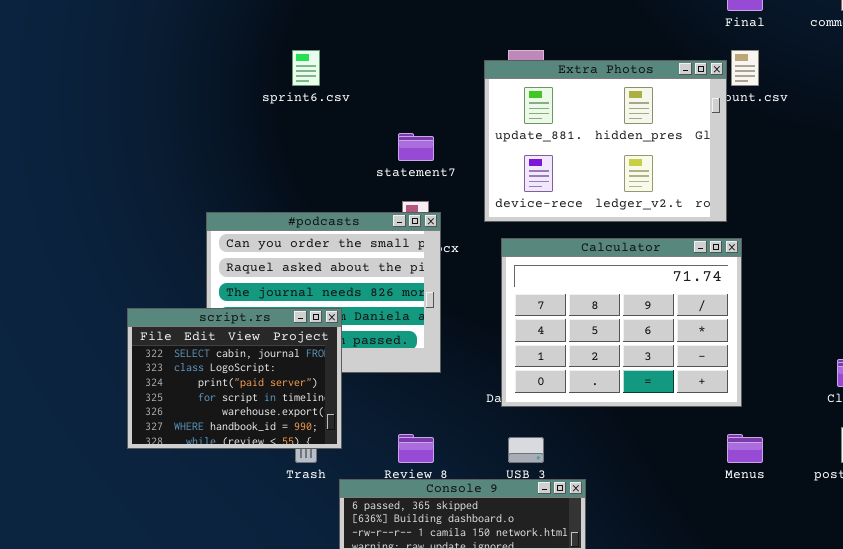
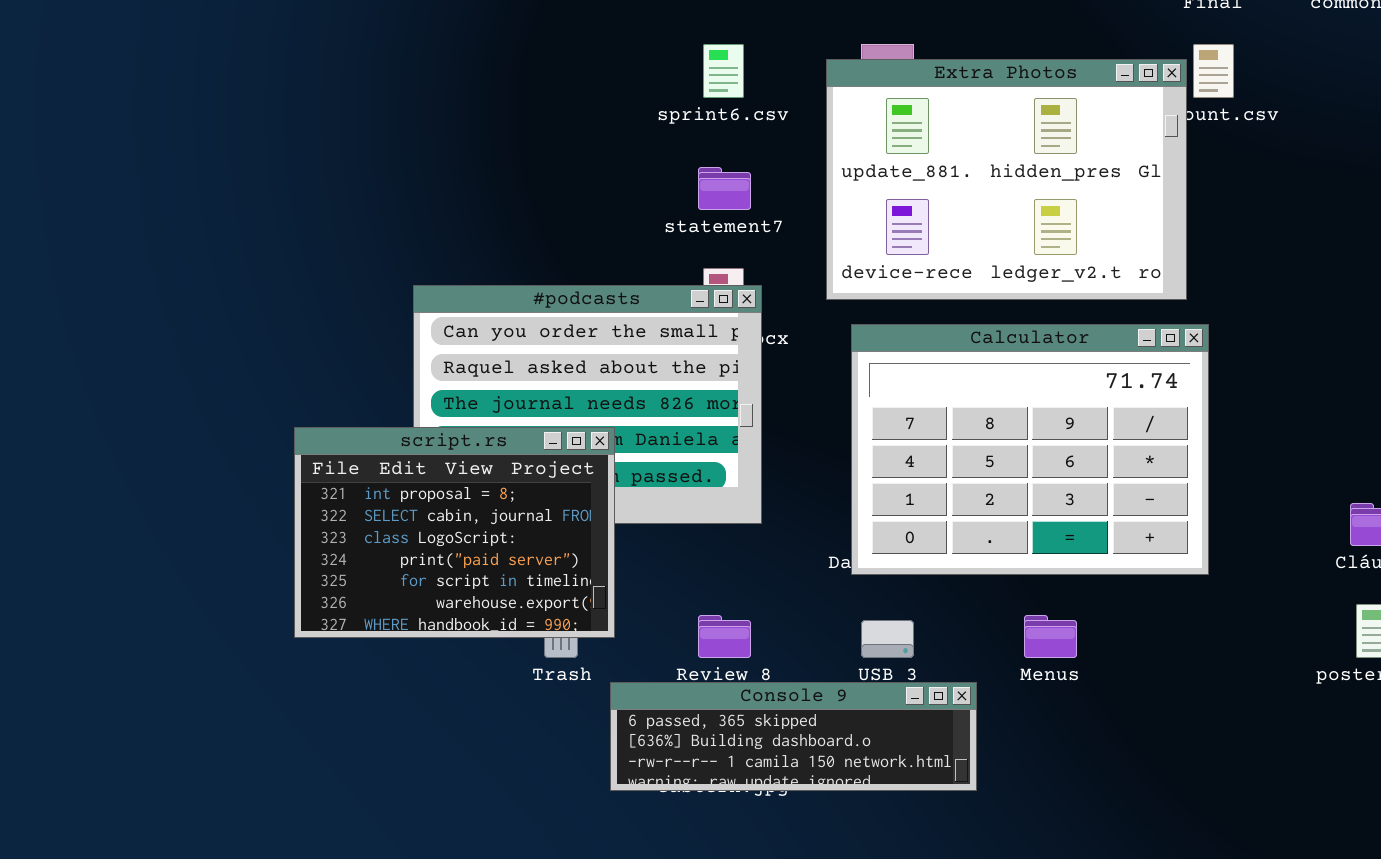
sprint6.csv: [292,50,320,86] -> [703,44,744,98], moved
script.rs: [127,308,342,449] -> [294,427,615,638], scrolled up 1 row
Menus: [727,434,763,463] -> [1024,615,1077,658], moved

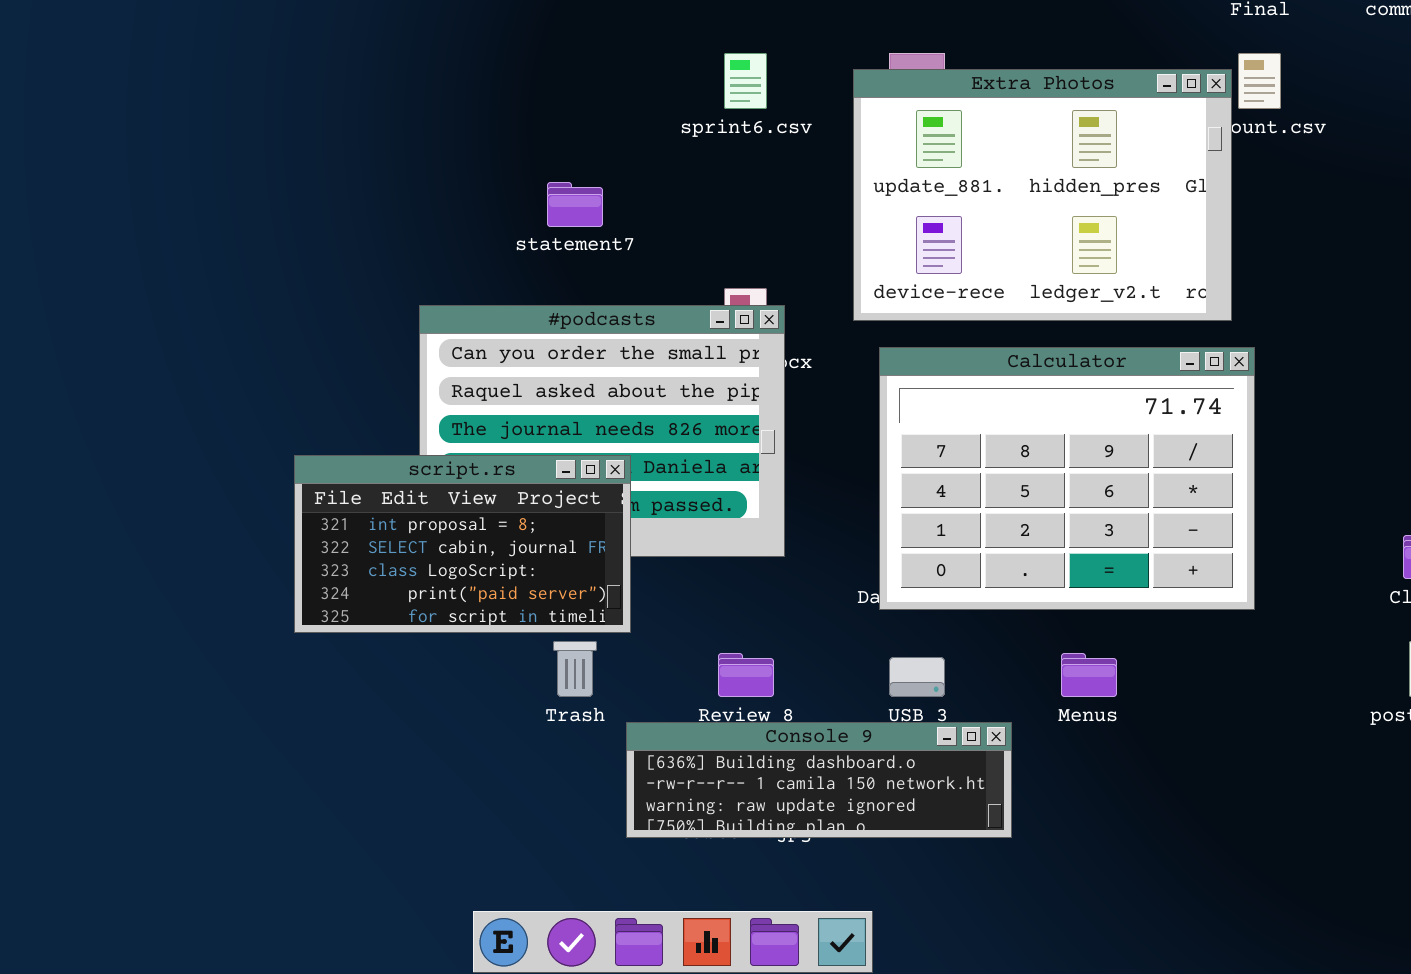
statement7: [698,167,751,210] -> [547,182,603,227], moved
script.rs: [294,427,615,638] -> [294,455,631,633], resized
Console 9: [610,682,977,791] -> [626,722,1012,838], scrolled down 1 row

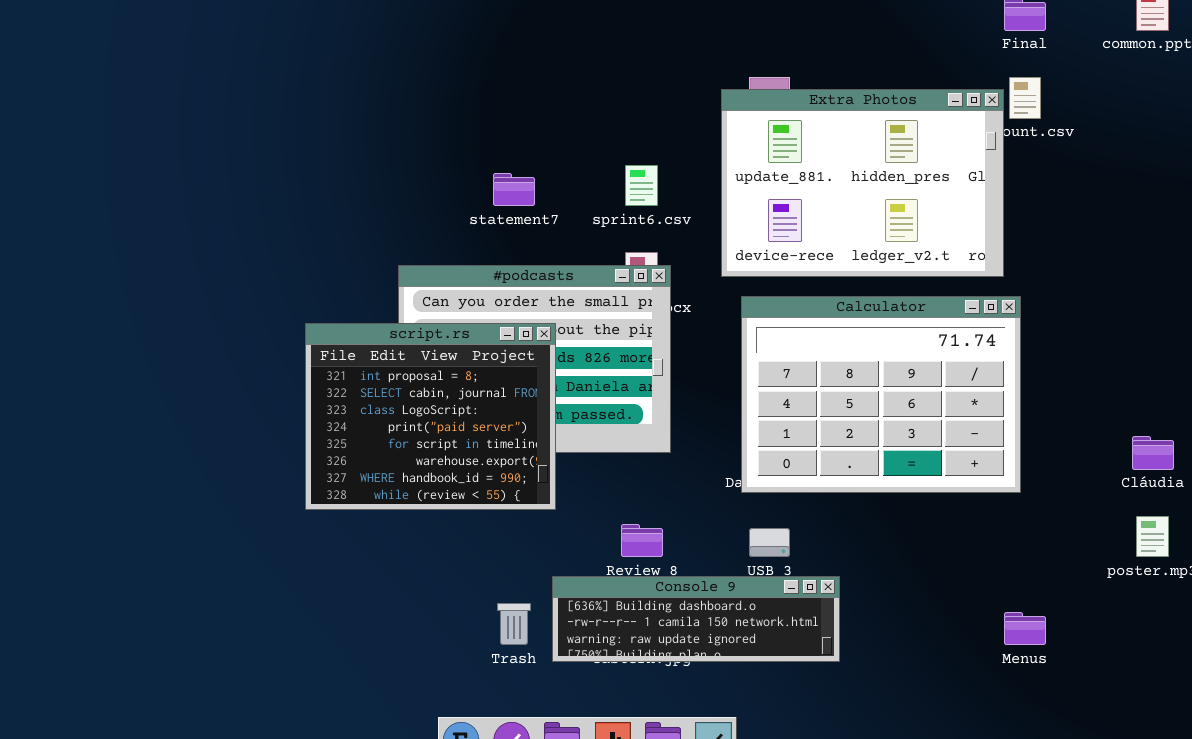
sprint6.csv: [724,53,767,109] -> [625,165,658,206], moved
script.rs: [294,455,631,633] -> [305,323,556,510], resized
Trash: [553,641,597,697] -> [497,603,531,645], moved
Menus: [1061,653,1117,697] -> [1004,612,1046,645], moved

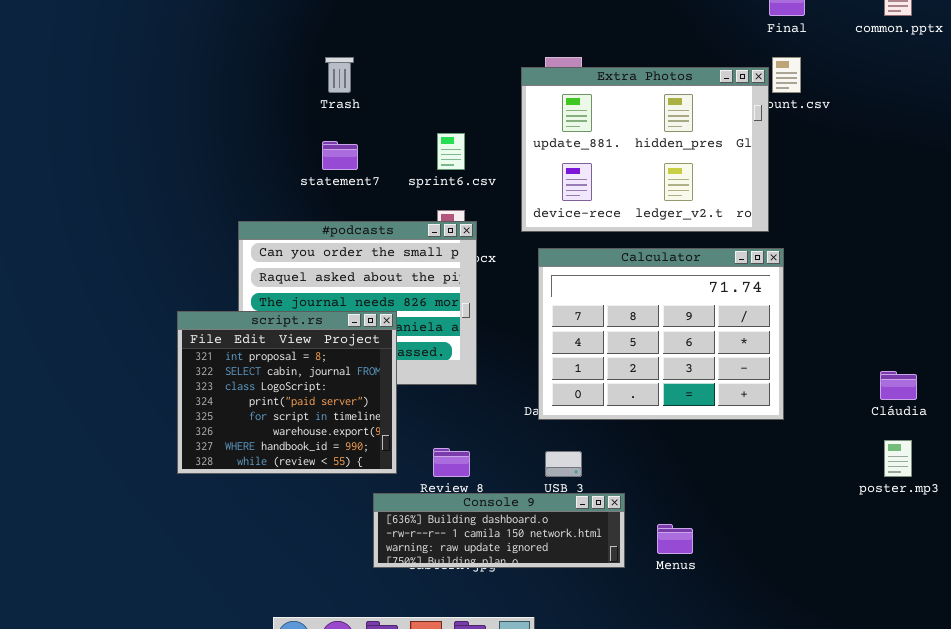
script.rs: [305,323,556,510] -> [177,311,397,474], moved
Trash: [497,603,531,645] -> [325,57,354,93], moved
Menus: [1004,612,1046,645] -> [657,524,693,554], moved

